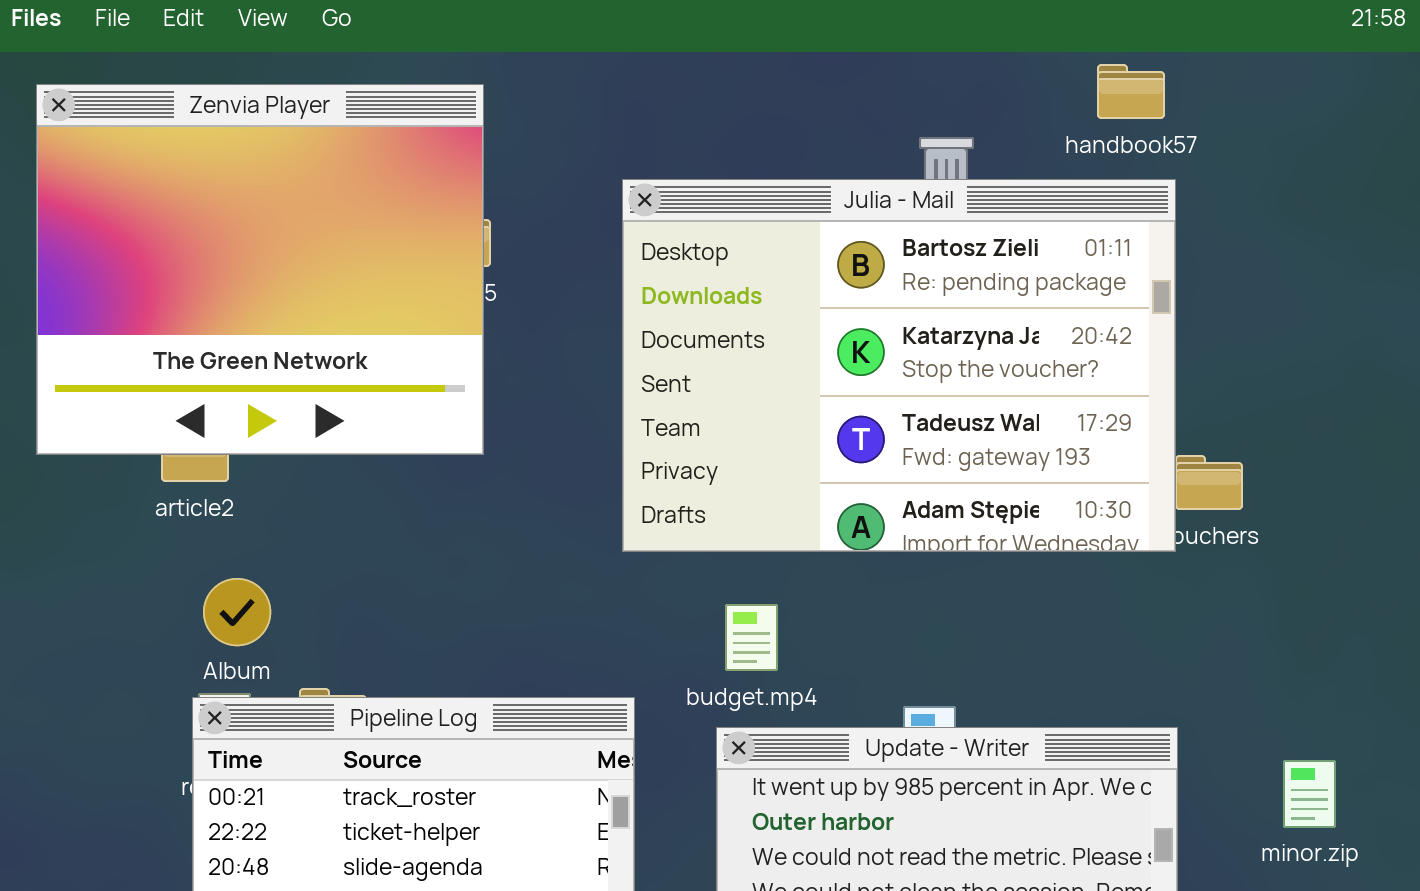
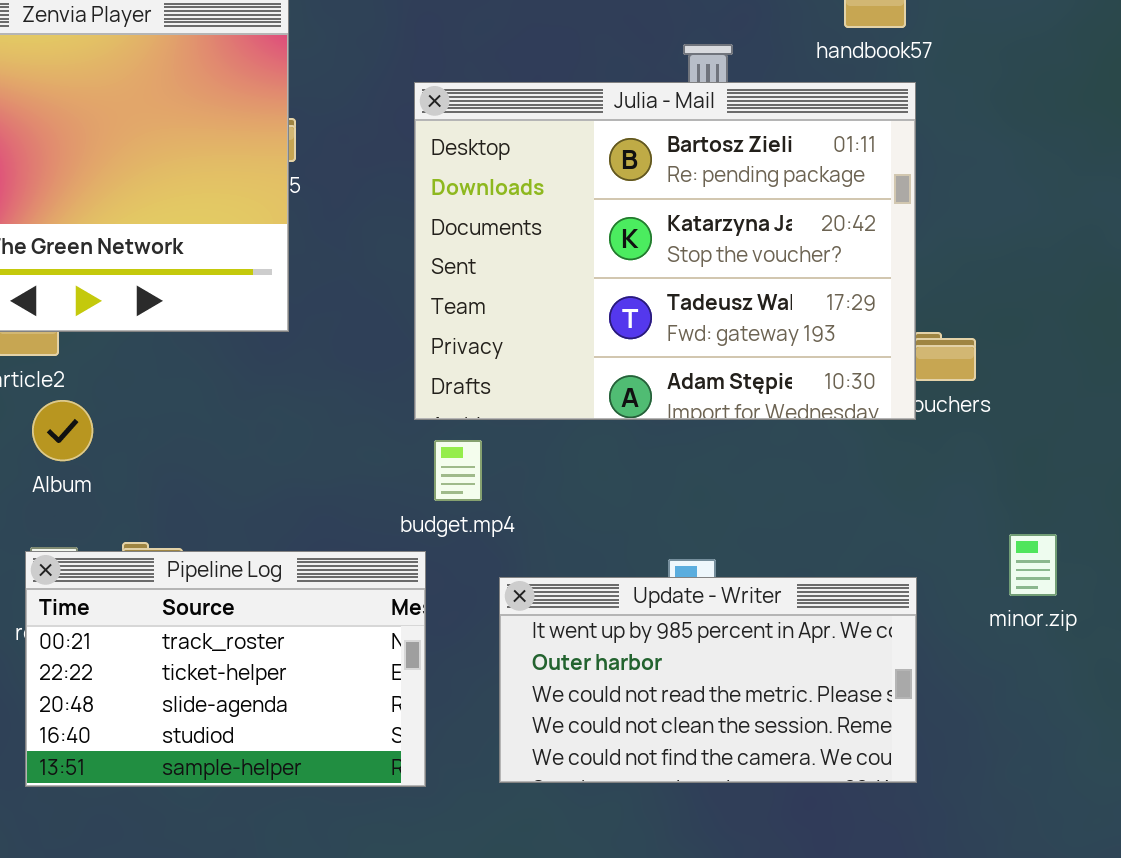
Album: [203,578,271,646] -> [32,400,93,461], moved
budget.mp4: [725,604,778,671] -> [434,440,482,501], moved
minor.zip: [1283,760,1336,828] -> [1009,534,1057,596], moved

